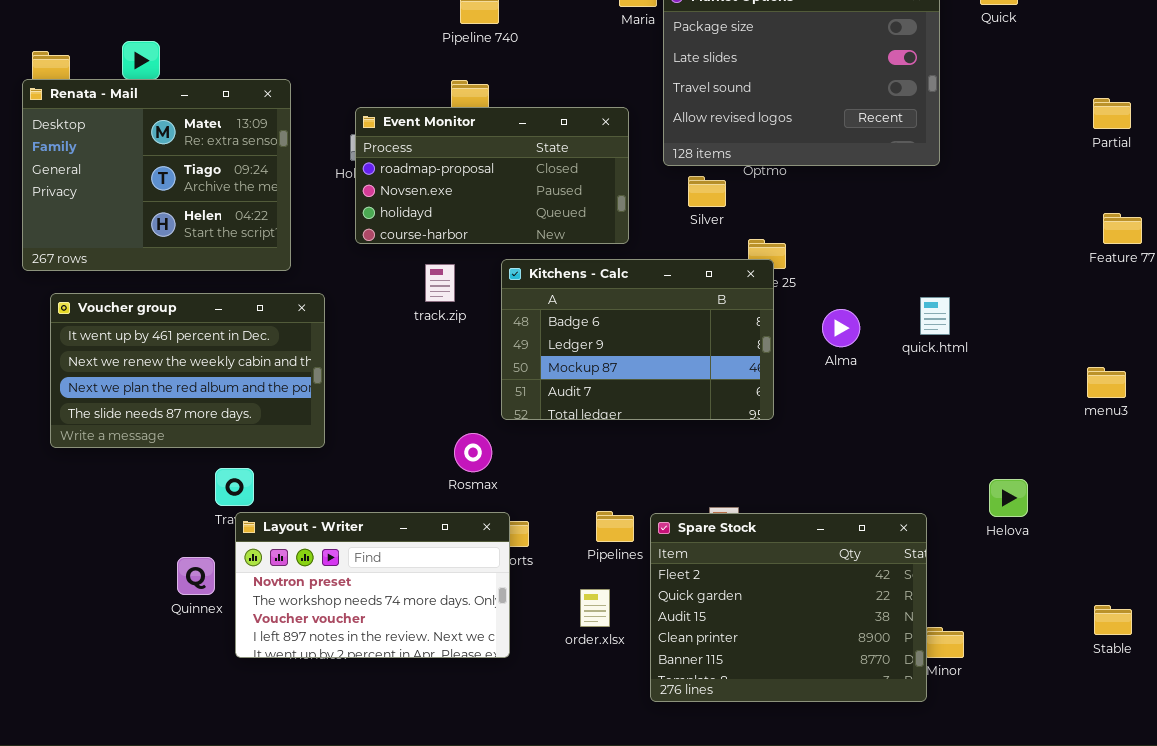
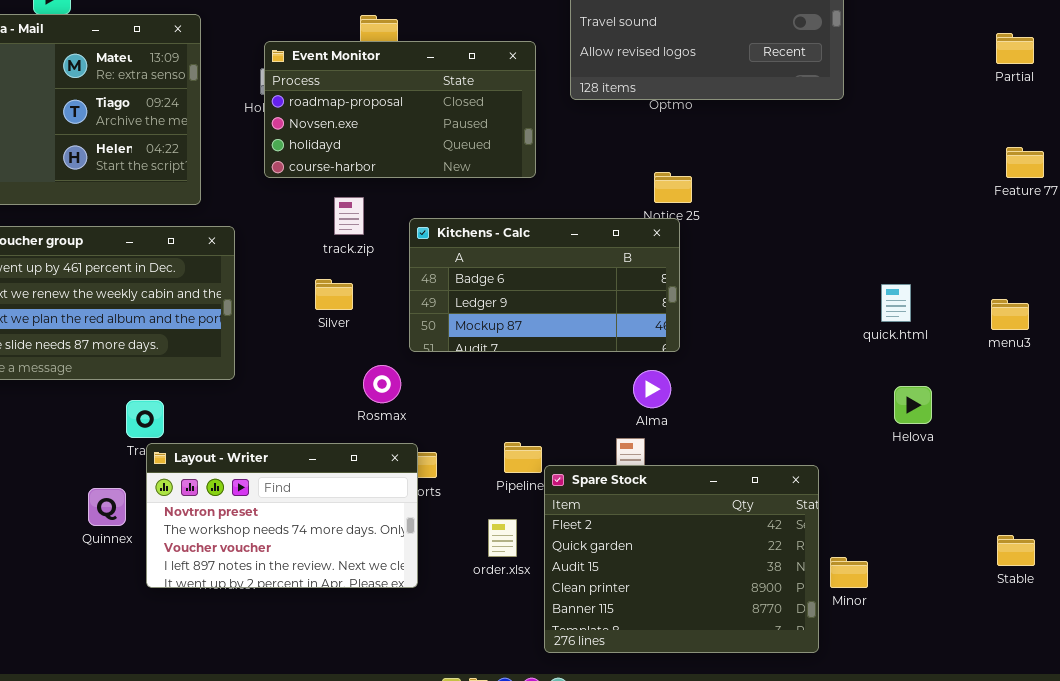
Silver: [688,176,726,207] -> [315,279,353,310], moved
Kitchens - Calc: [501,259,774,420] -> [409,218,680,352], resized
quick.html: [920,297,950,335] -> [881,284,911,322], moved
Alma: [822,309,860,347] -> [633,370,671,408], moved
Helova: [989,479,1028,517] -> [894,386,932,424], moved
Spare Stock: [650,513,927,702] -> [544,465,819,653], moved

